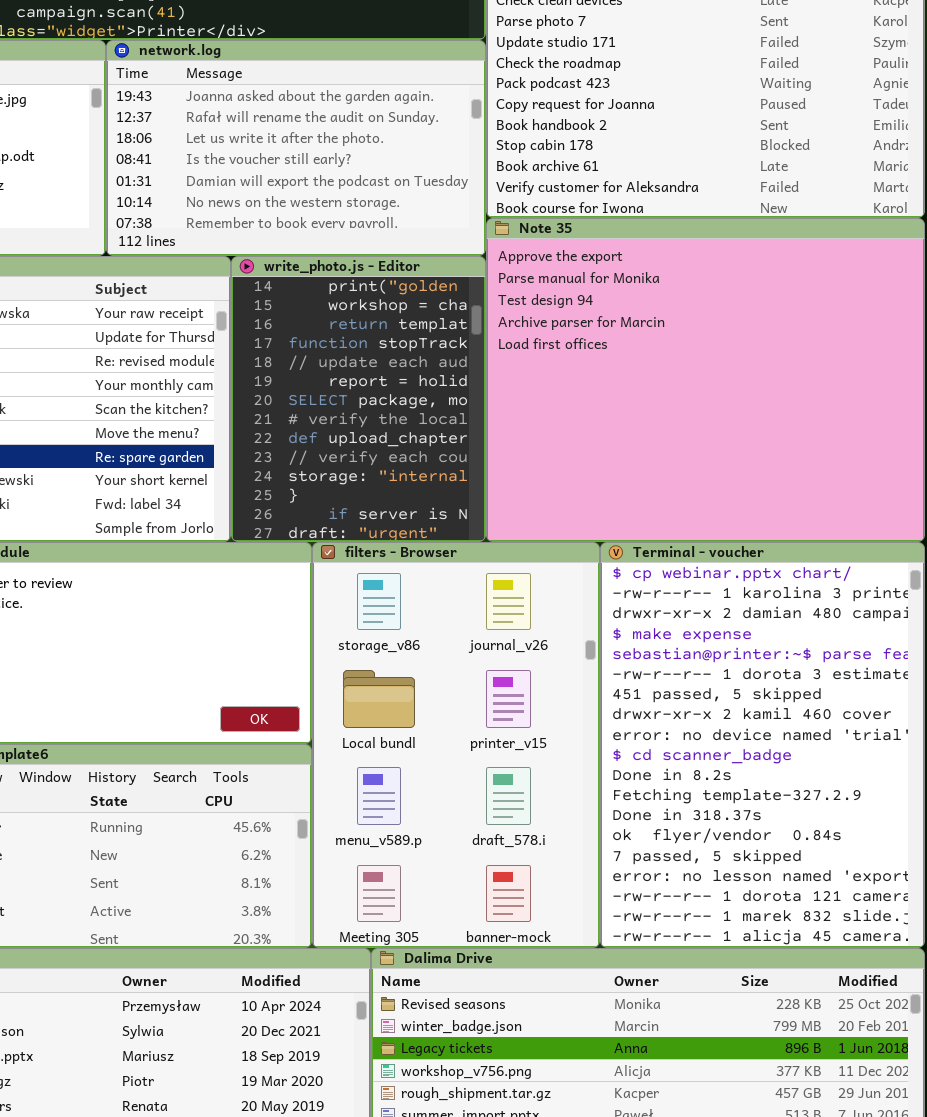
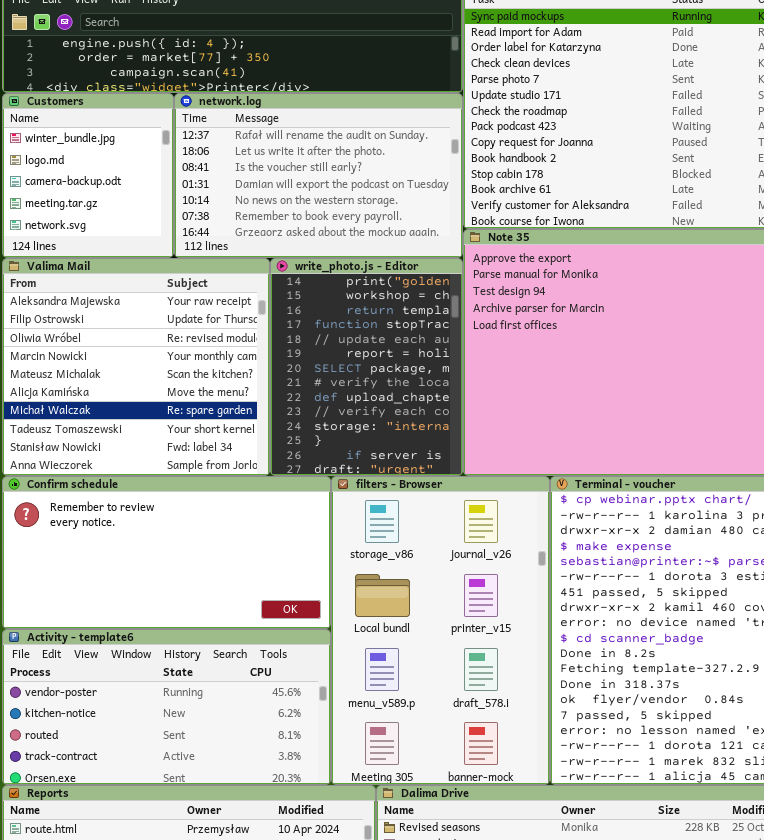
network.log: [106,40,486,256] -> [174,93,463,258], scrolled down 1 row

